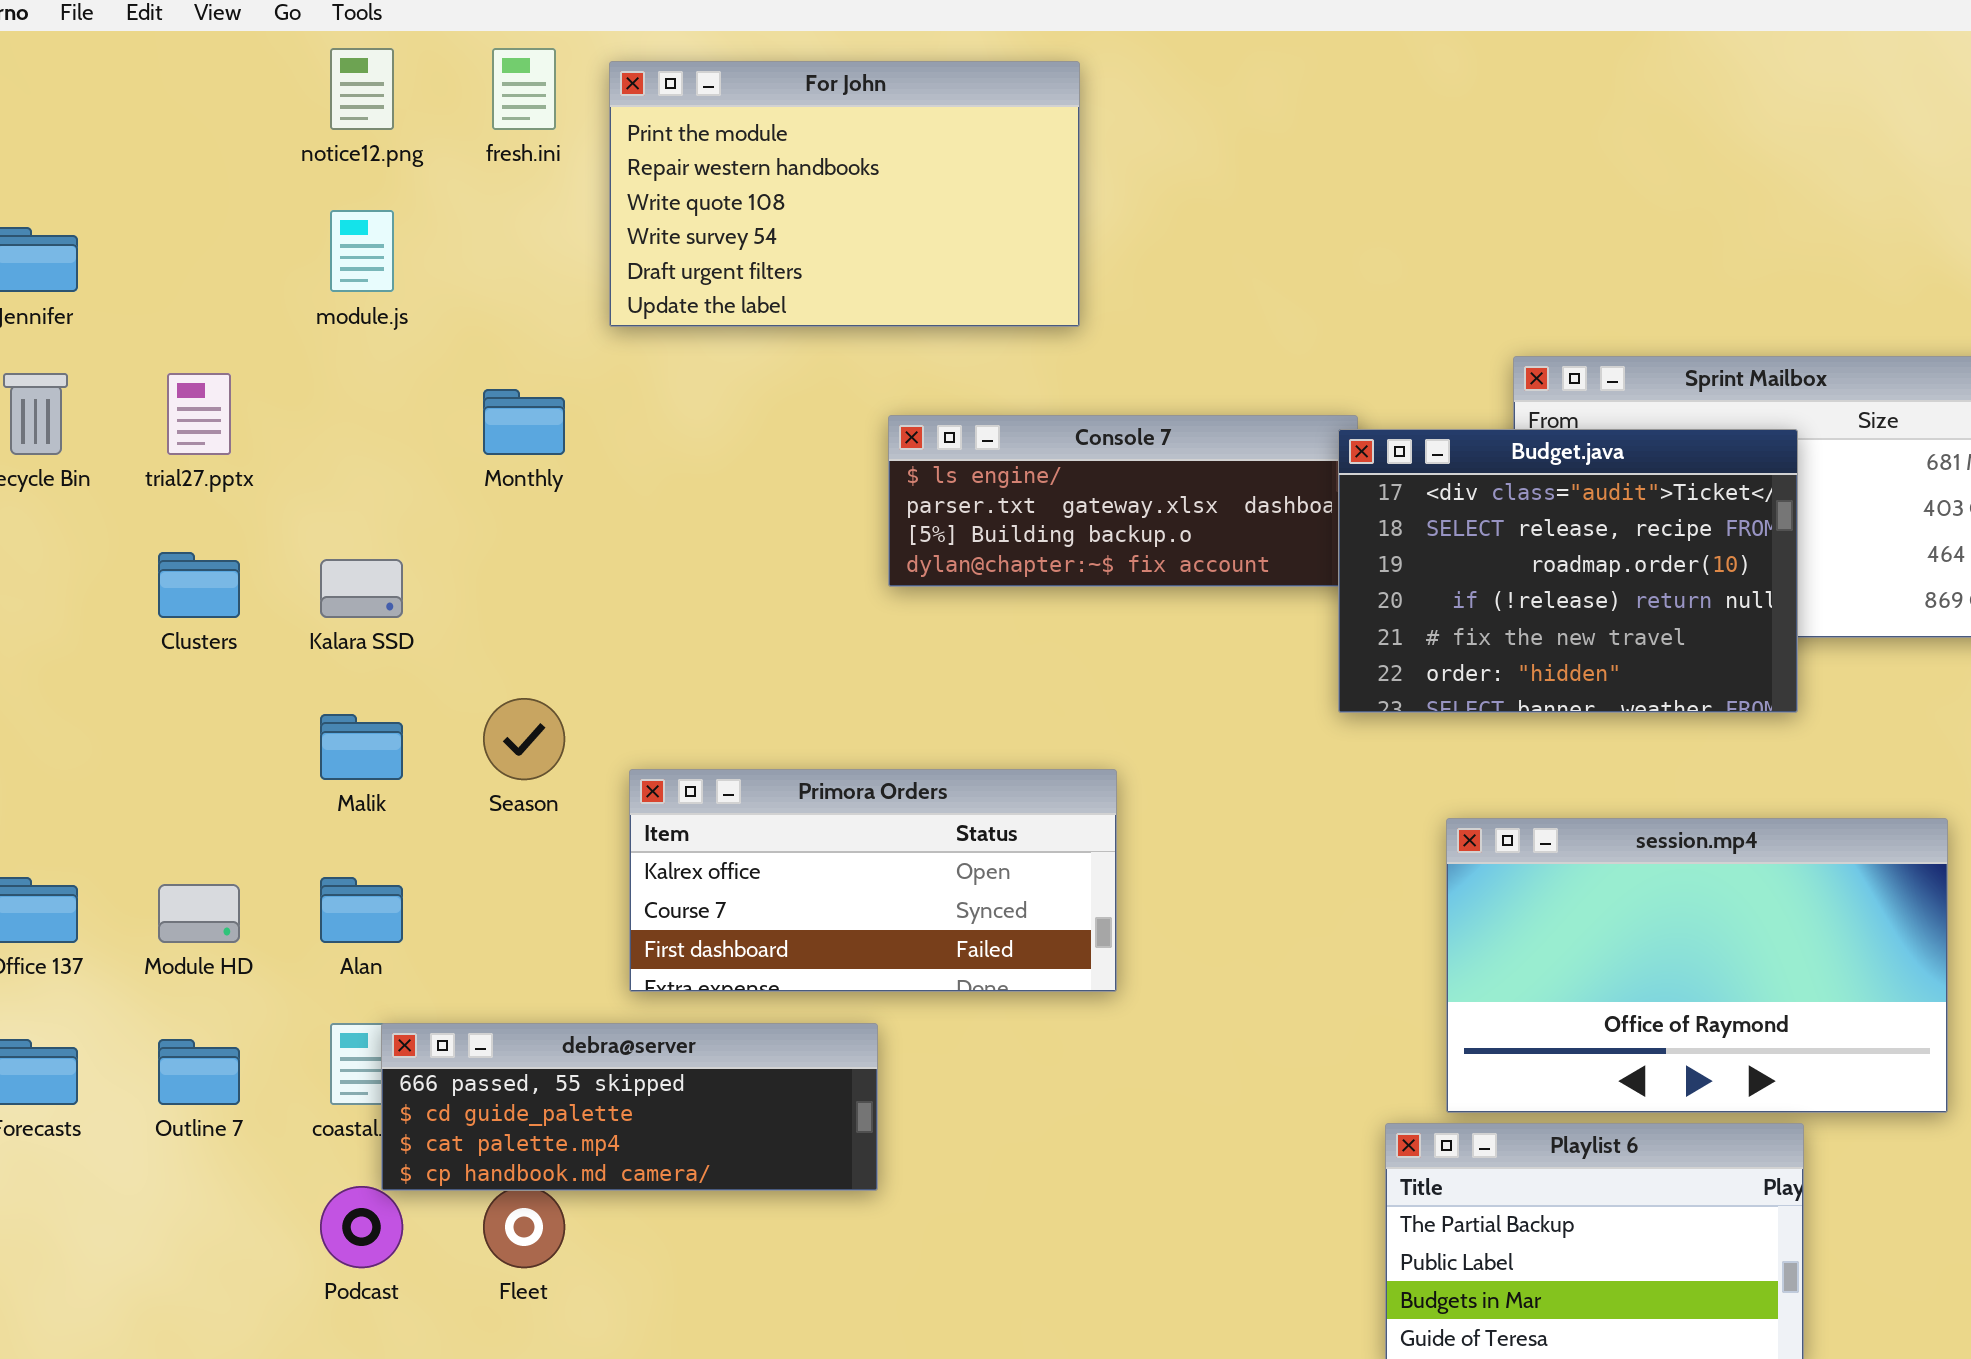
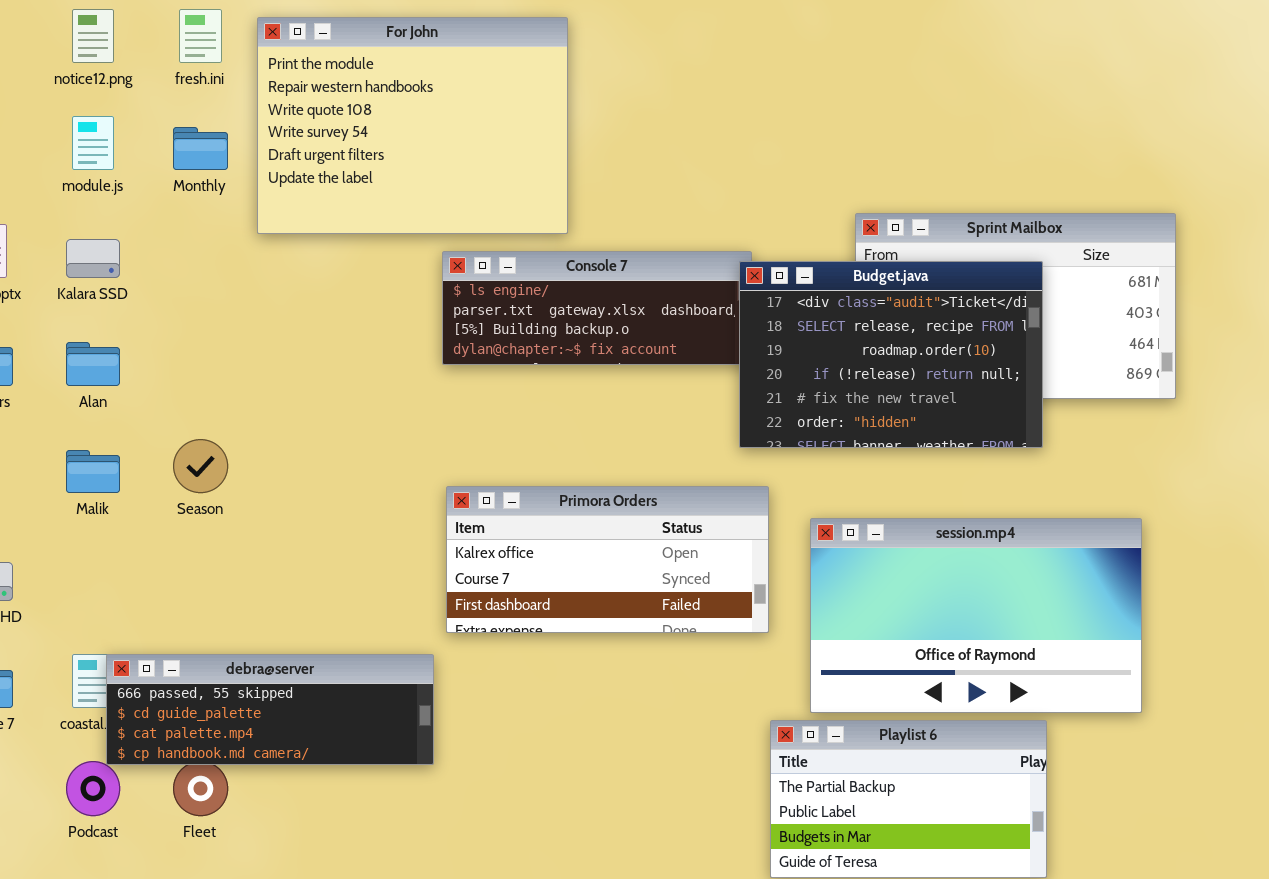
For John: [609,61,1080,327] -> [257,17,568,234], resized
Monthly: [483,389,565,455] -> [173,127,228,170], moved
Kalara SSD: [320,559,403,618] -> [66,239,120,278], moved
Primora Orders: [629,769,1117,992] -> [446,486,769,633], moved
Alan: [320,877,403,943] -> [66,342,120,386], moved

